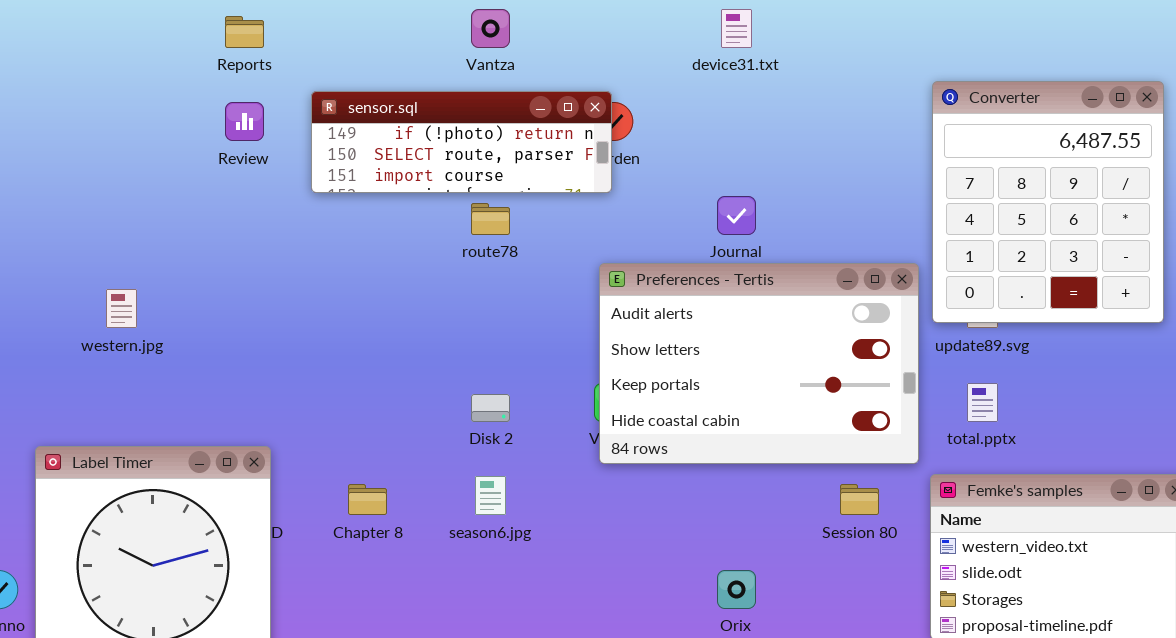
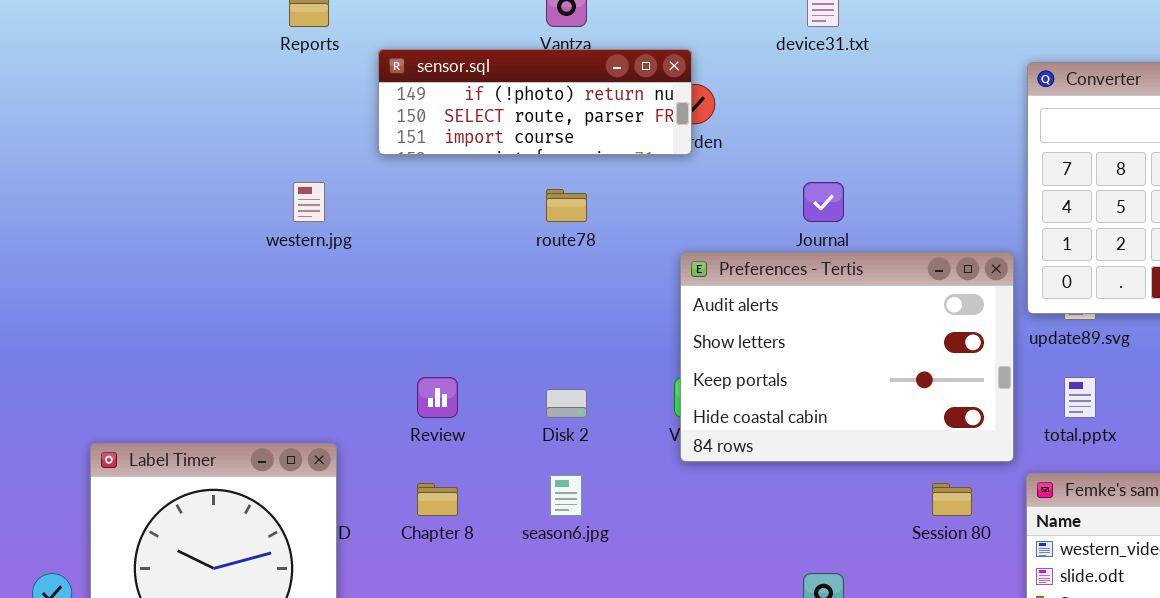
sensor.sql: [311,91,612,193] -> [378,49,692,155], moved
Review: [225,102,264,141] -> [417,377,458,418], moved
western.jpg: [106,289,137,328] -> [293,182,325,222], moved

